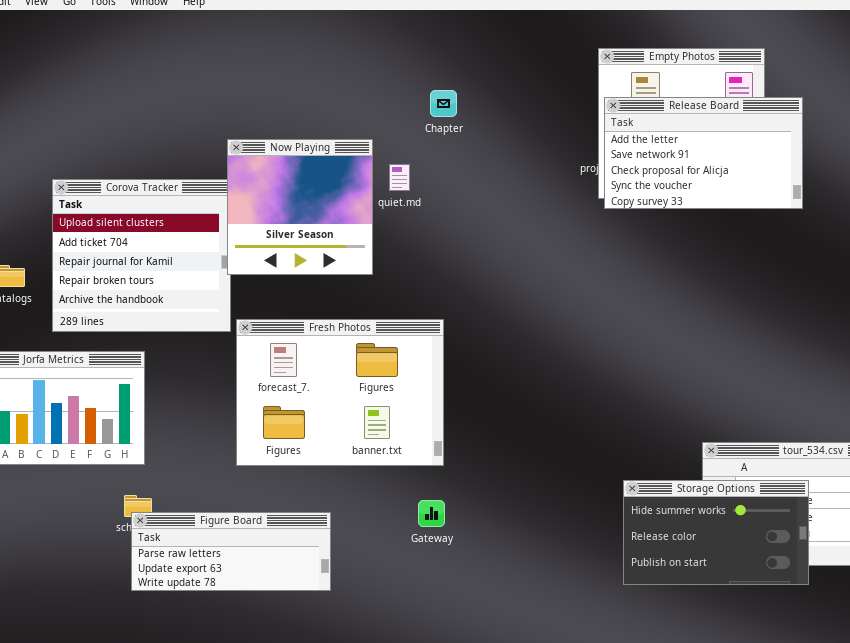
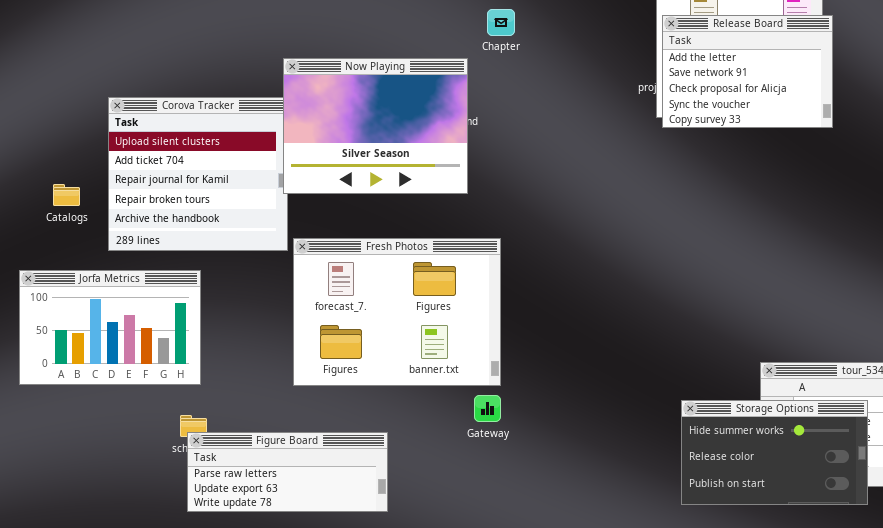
Release Board: [604,97,803,209] -> [662,15,833,128], resized
Now Playing: [227,139,373,275] -> [283,58,468,194], resized
Gateway: [418,500,445,527] -> [474,395,501,422], moved

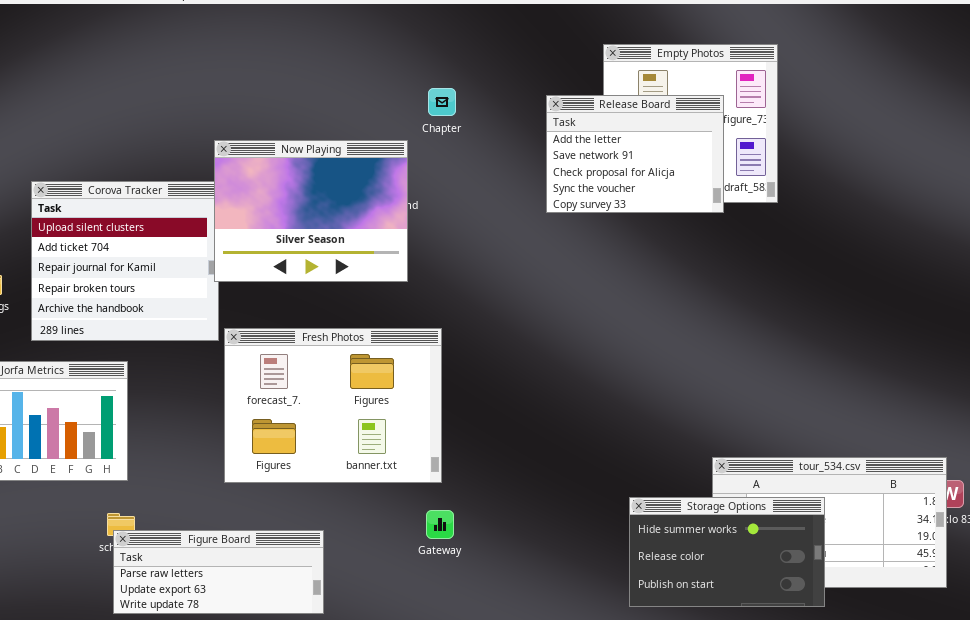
Release Board: [662,15,833,128] -> [546,95,724,213], moved
Gateway: [474,395,501,422] -> [426,510,454,539], moved

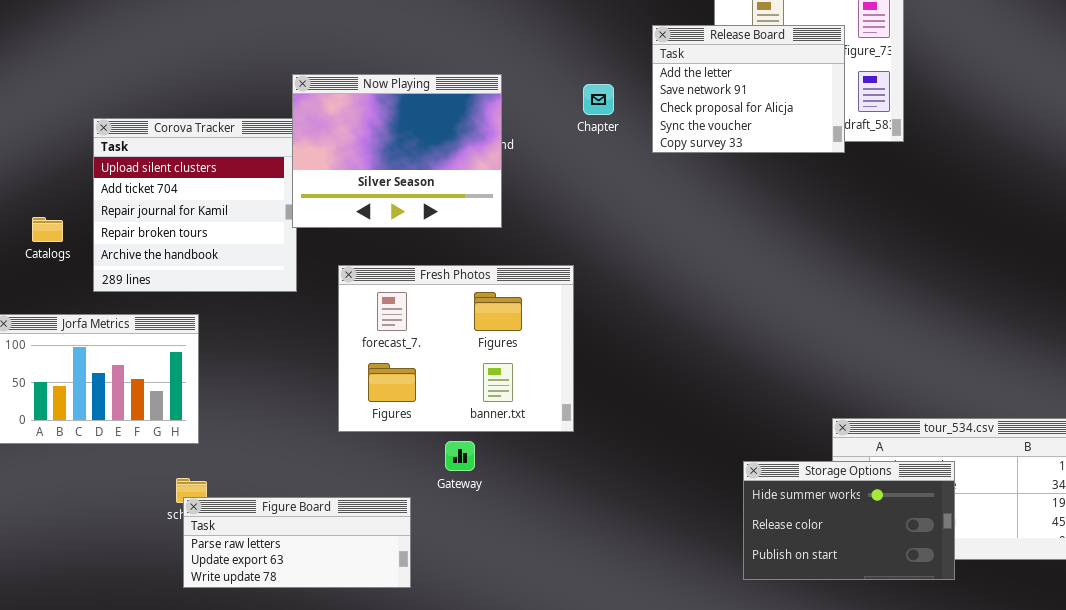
Chapter: [428,88,456,116] -> [583,84,614,115], moved
Fresh Photos: [224,328,442,483] -> [338,265,574,432], moved
Gateway: [426,510,454,539] -> [445,441,475,471], moved

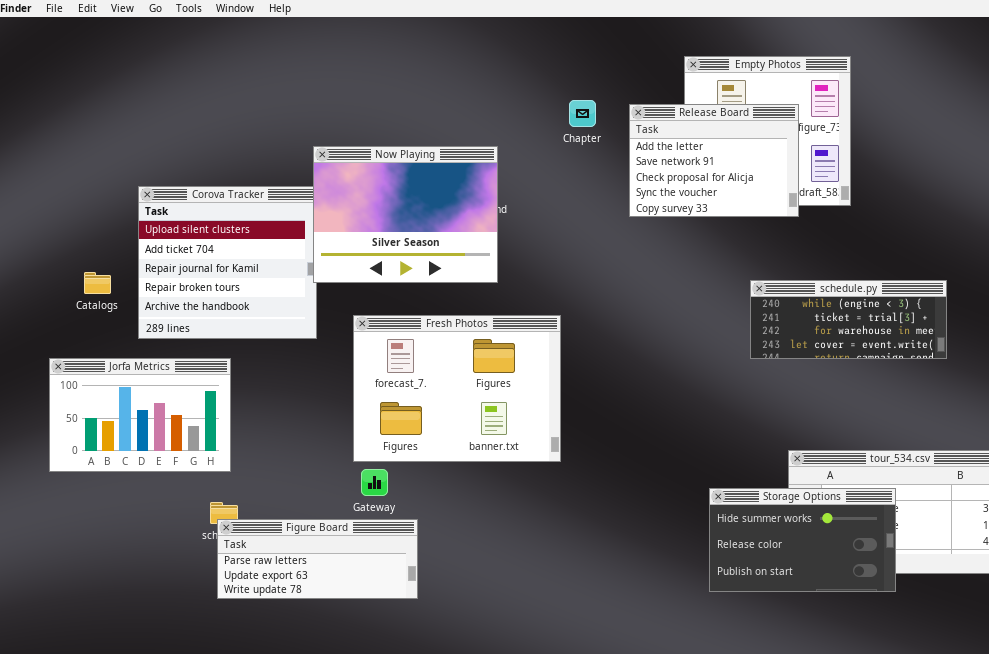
Chapter: [583,84,614,115] -> [569,100,596,127], moved
schedule.py: none -> [750,280,947,359], opened
Gateway: [445,441,475,471] -> [361,469,388,496], moved

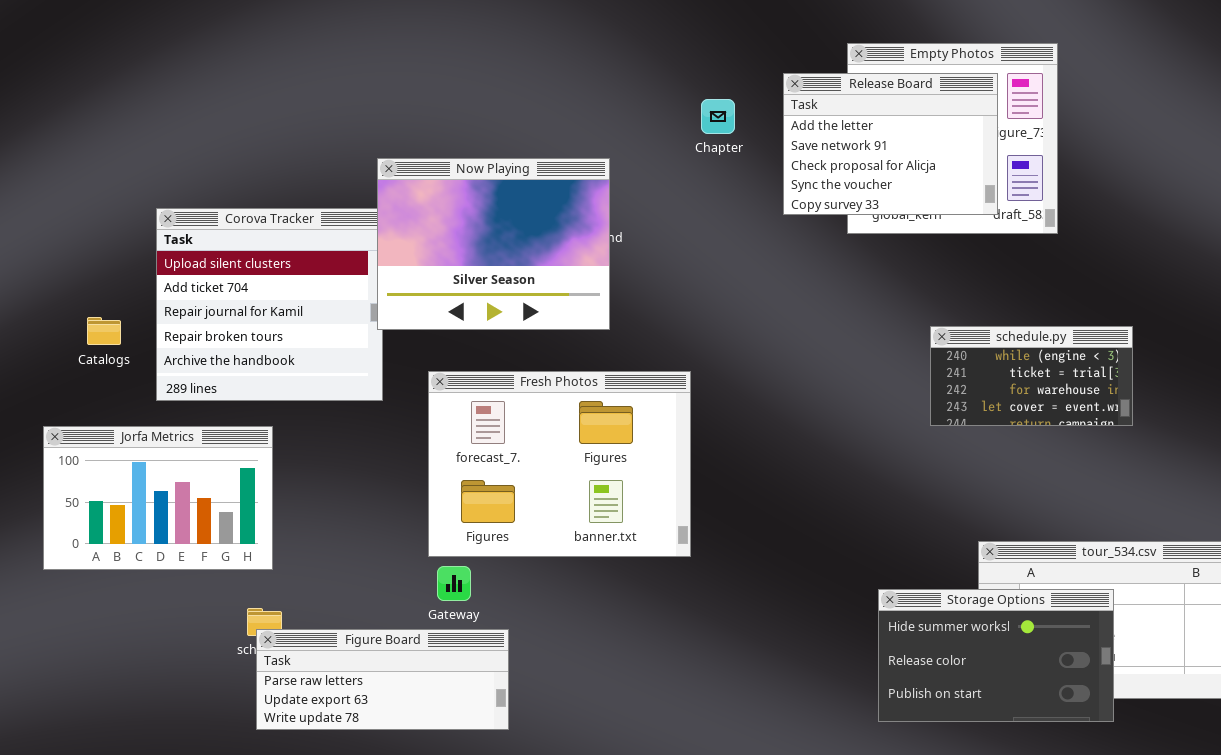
Release Board: [629,104,799,217] -> [783,73,998,215], moved
schedule.py: [750,280,947,359] -> [930,326,1133,426], resized

